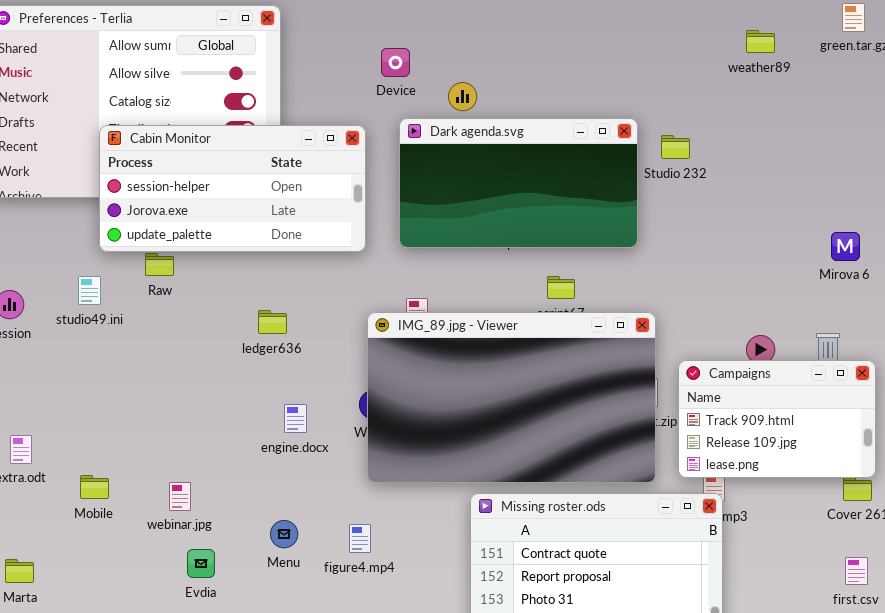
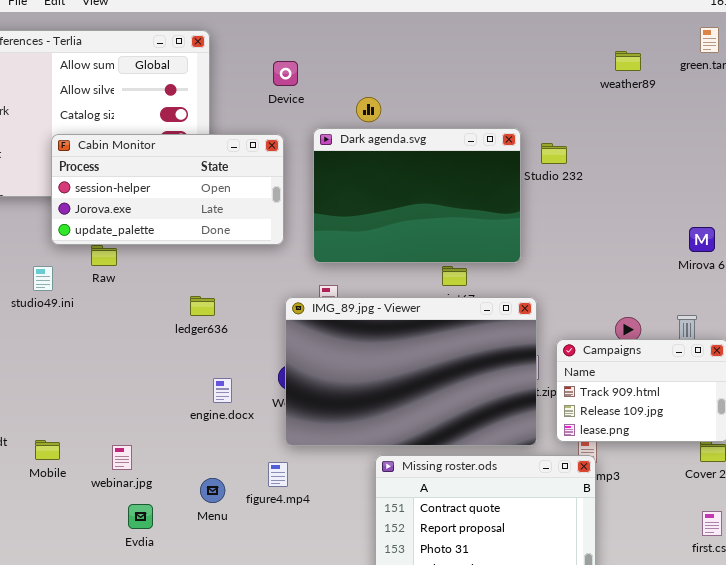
Device: [381,48,410,77] -> [273,61,298,86], moved
Dark agenda.svg: [399,118,638,248] -> [313,128,521,263], resized
figure4.mp4: [349,524,371,553] -> [268,462,288,487], moved

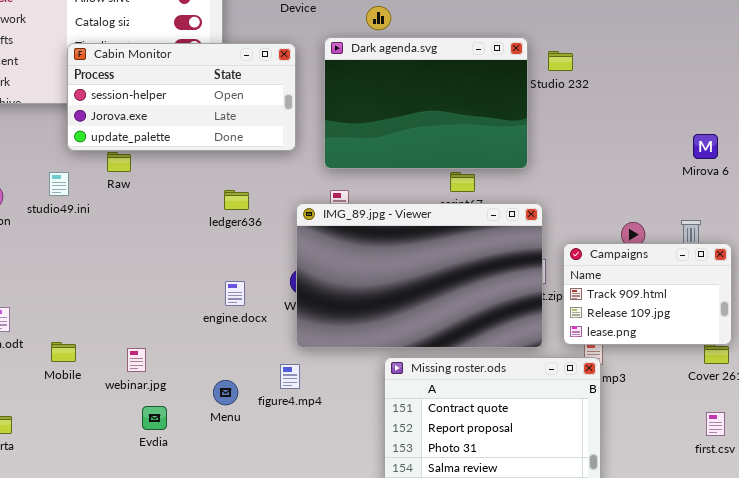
ledger636: [190,296,215,316] -> [224,190,249,210], moved

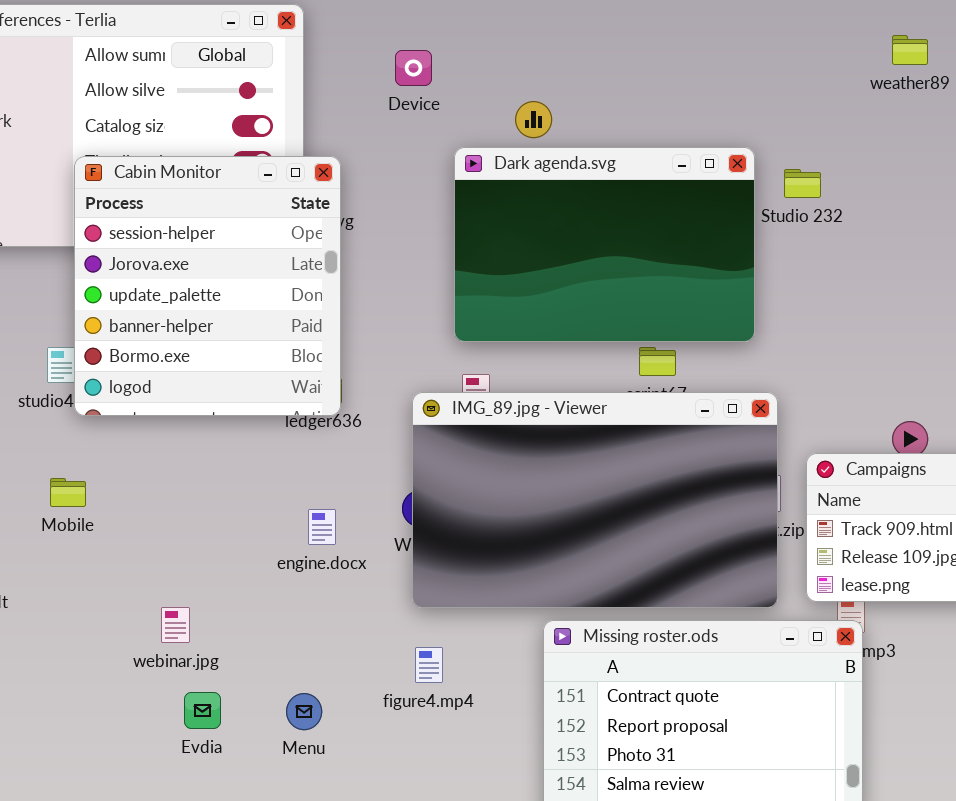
Cabin Monitor: [67,43,296,151] -> [74,156,341,416], resized
Mobile: [51,342,76,362] -> [50,478,86,507], moved
figure4.mp4: [280,364,300,389] -> [415,647,443,683], moved
Menu: [213,380,238,405] -> [286,693,322,730], moved

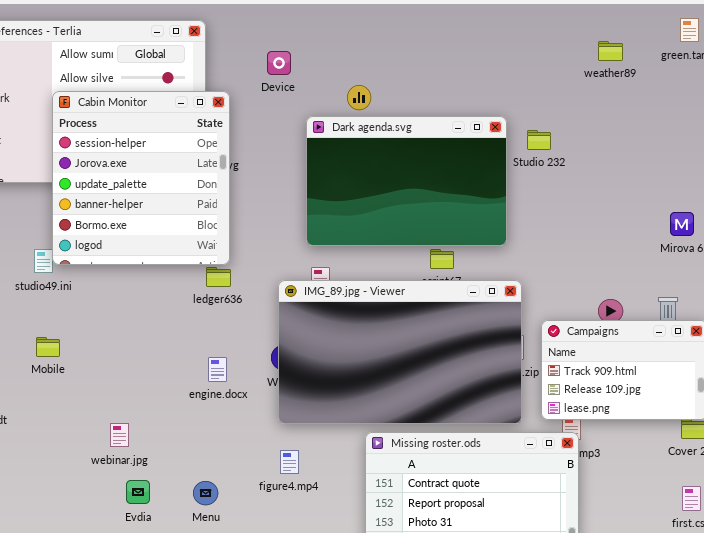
Cabin Monitor: [74,156,341,416] -> [52,91,230,265], moved

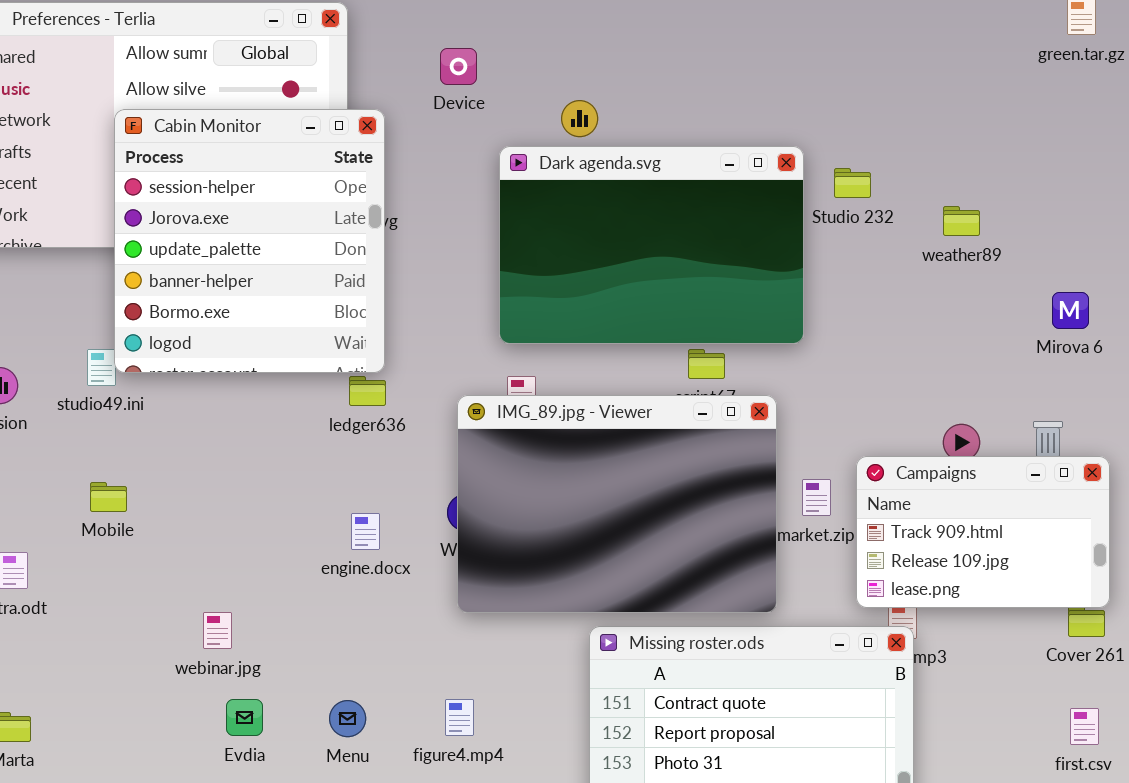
weather89: [598,41,623,61] -> [943,206,980,236], moved
IMG_89.jpg - Viewer: [278,280,522,424] -> [457,395,777,613], resized
figure4.mp4: [280,450,299,474] -> [445,699,474,736], moved

